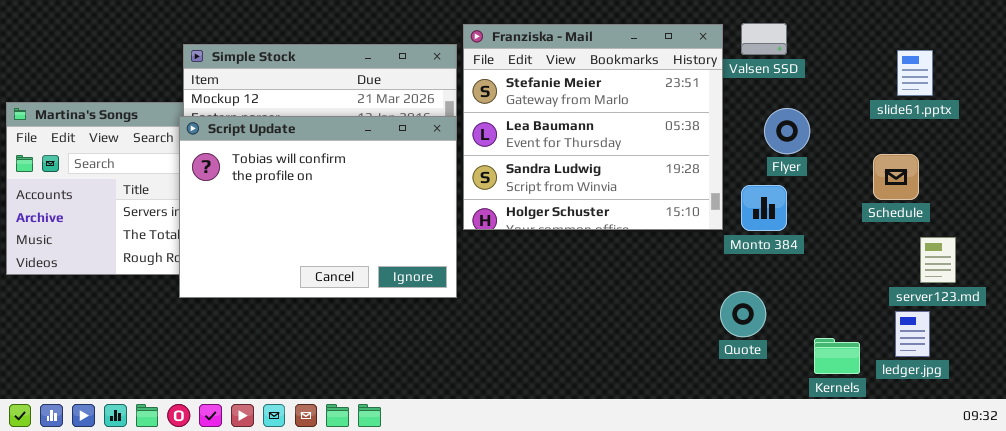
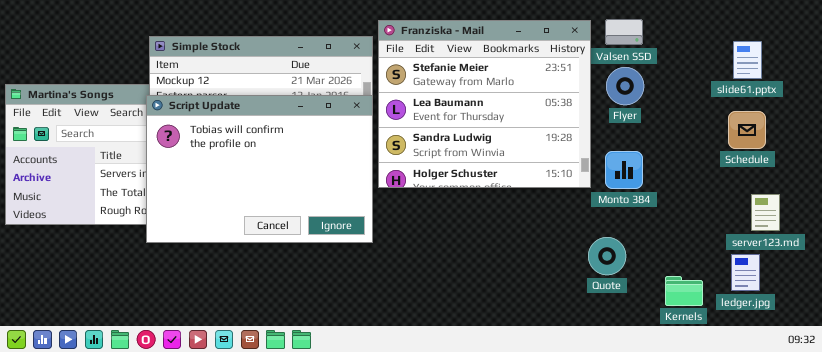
Flyer: [764,108,810,154] -> [606,67,644,105], moved
Schedule: [873,154,919,200] -> [728,111,766,149], moved

